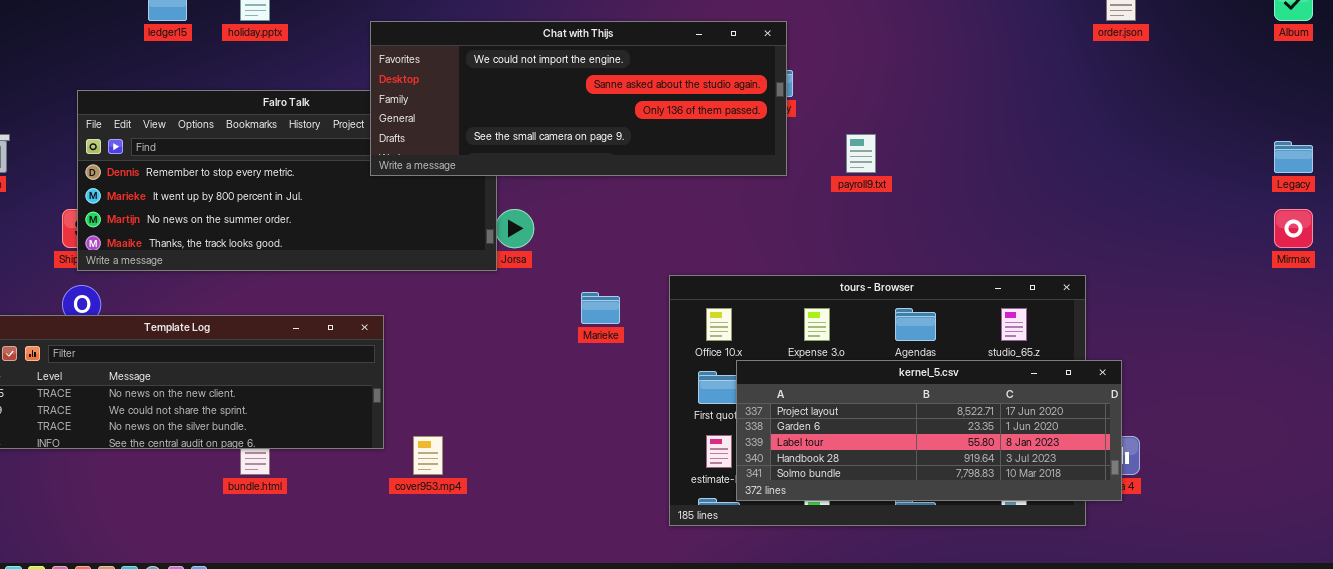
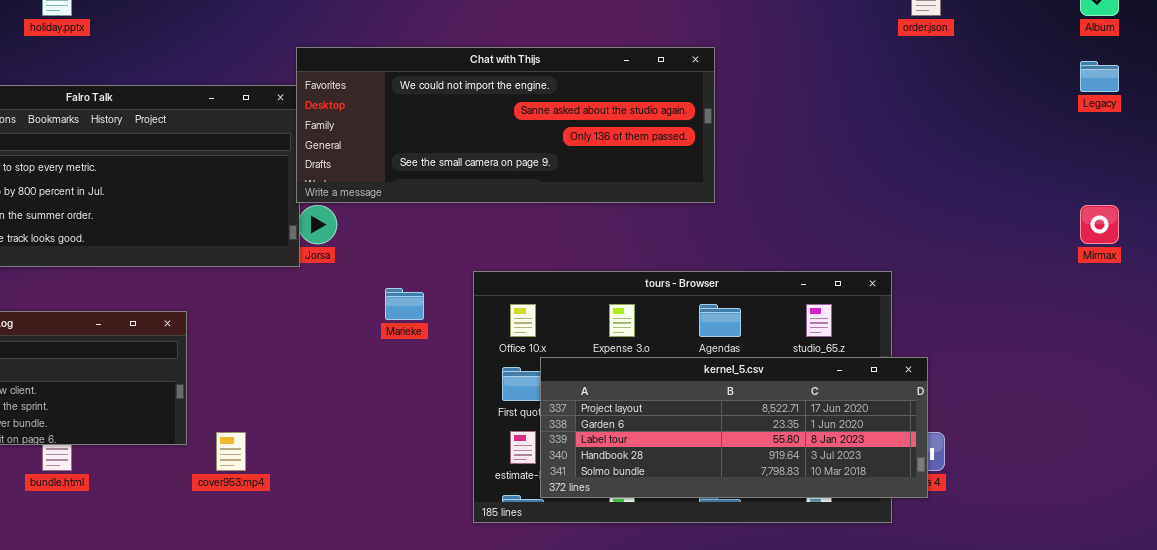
Chat with Thijs: [370,21,787,176] -> [296,47,715,203], moved
Legacy: [1274,141,1313,173] -> [1080,61,1119,92], moved

